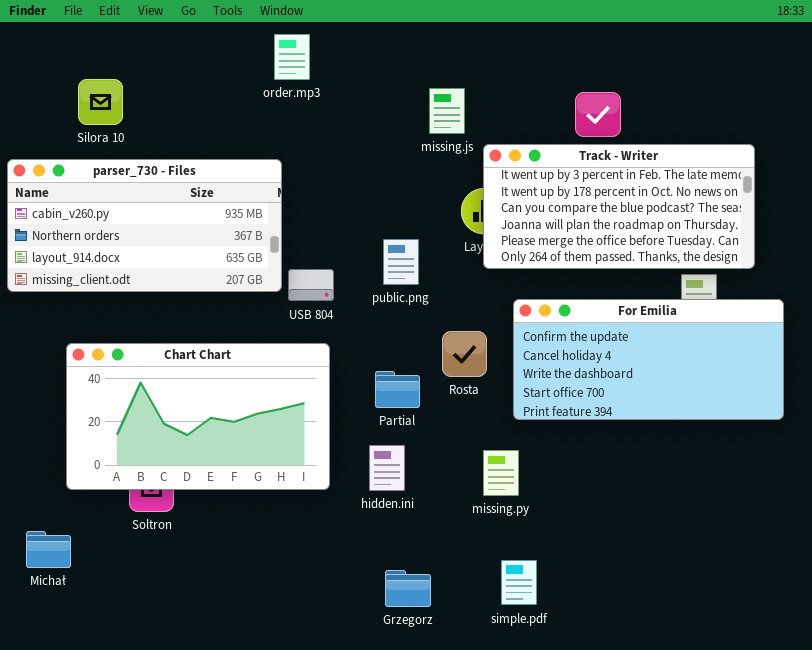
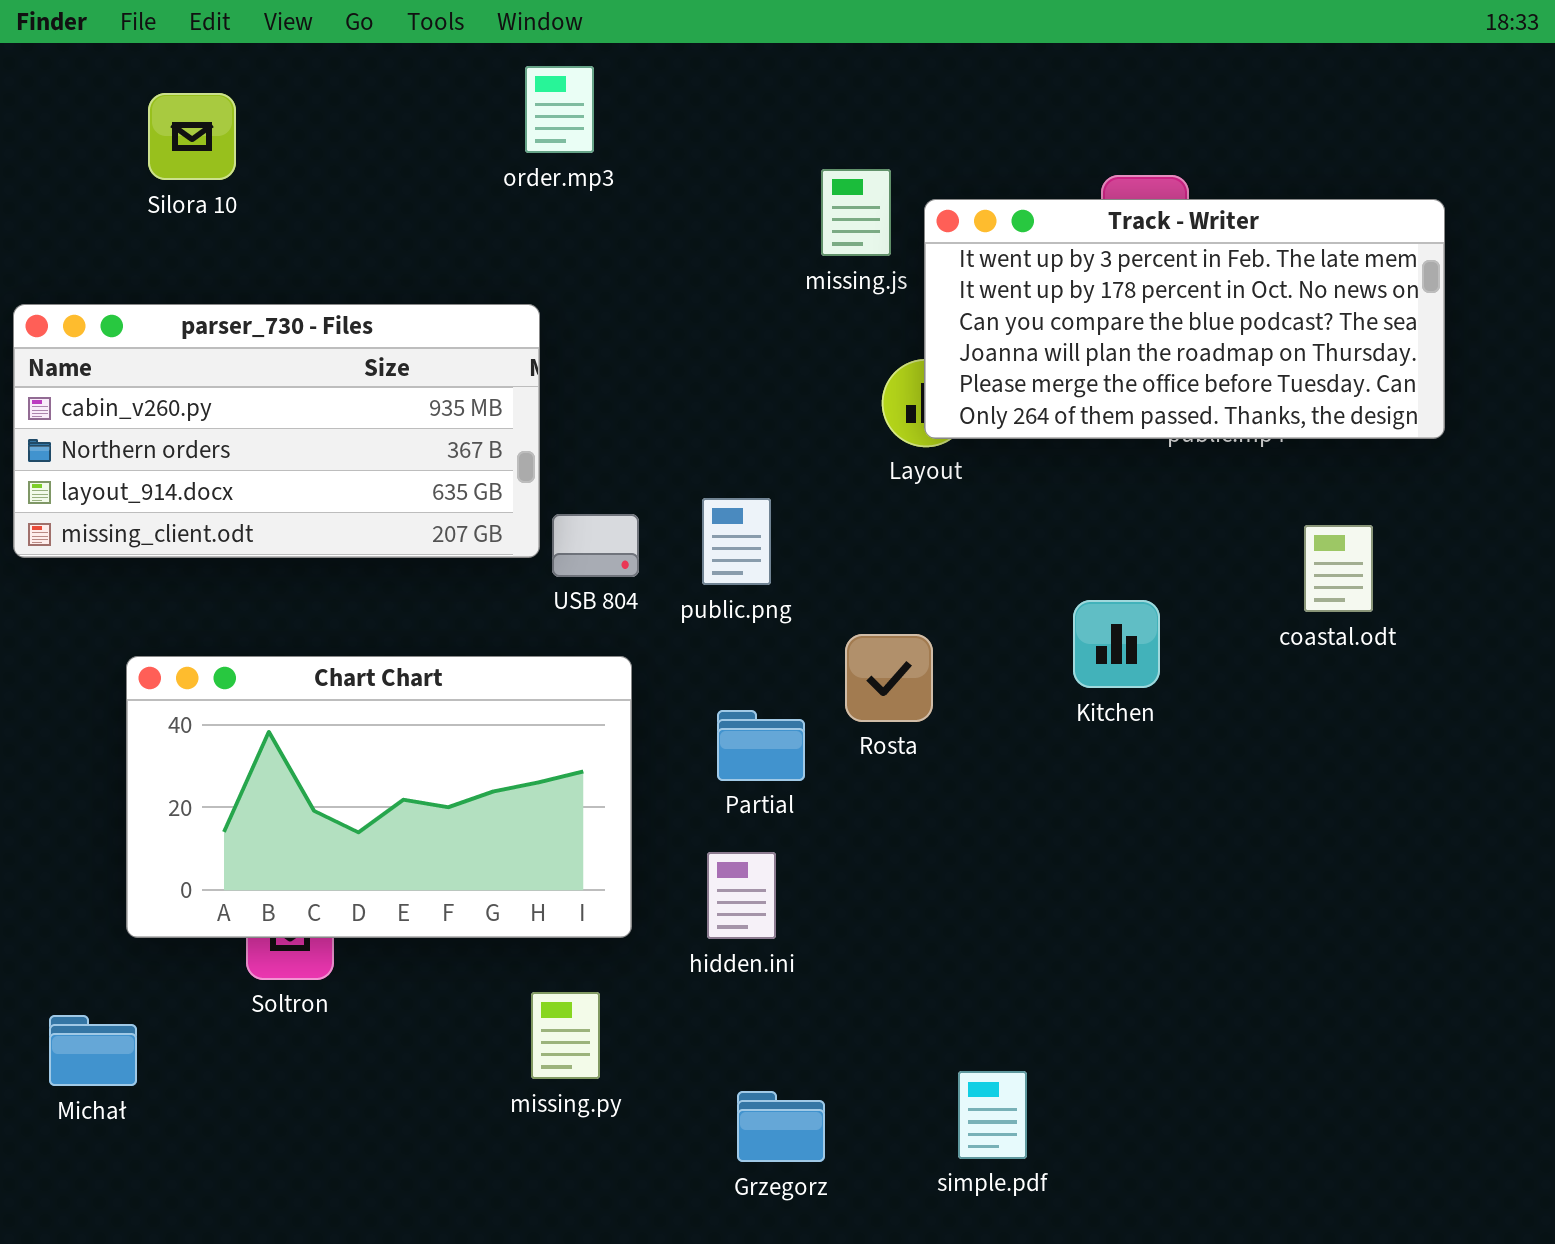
Silora 10: [78,79,123,125] -> [148,93,236,180], moved
Track - Writer: [483,144,755,269] -> [924,199,1445,439], moved
public.png: [383,239,419,285] -> [702,498,771,585], moved
For Emilia: [513,299,784,420] -> none, closed
missing.py: [483,450,519,496] -> [531,992,600,1079], moved

